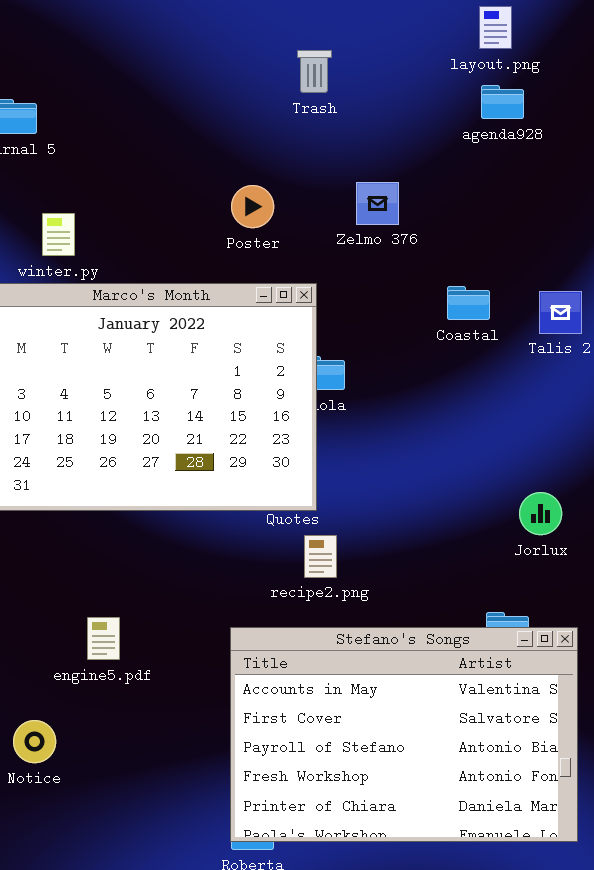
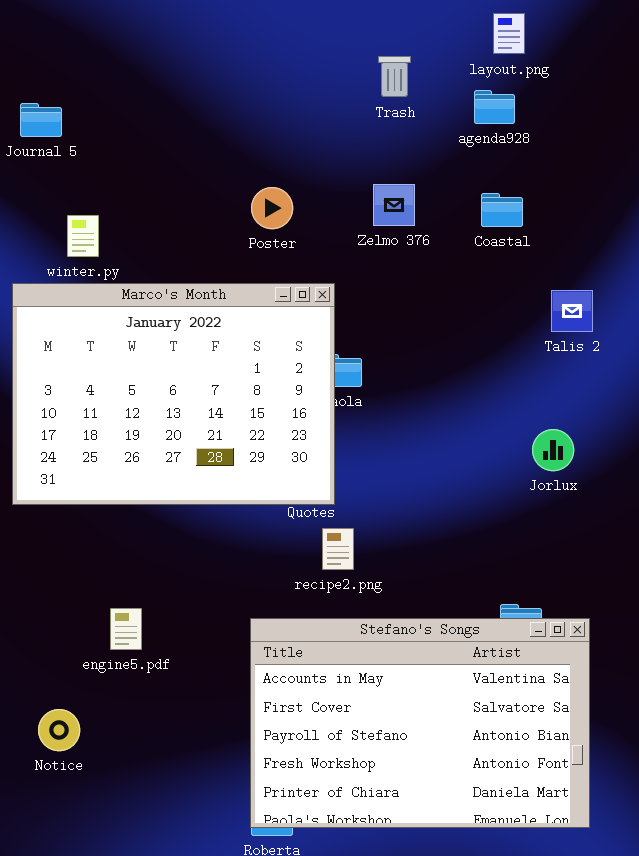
Trash: [297,50,332,93] -> [378,56,411,97], moved
agenda928: [481,85,524,119] -> [474,90,515,124], moved
Coastal: [447,286,490,320] -> [481,193,523,227], moved
Jorlux: [519,492,562,535] -> [532,429,574,471], moved

